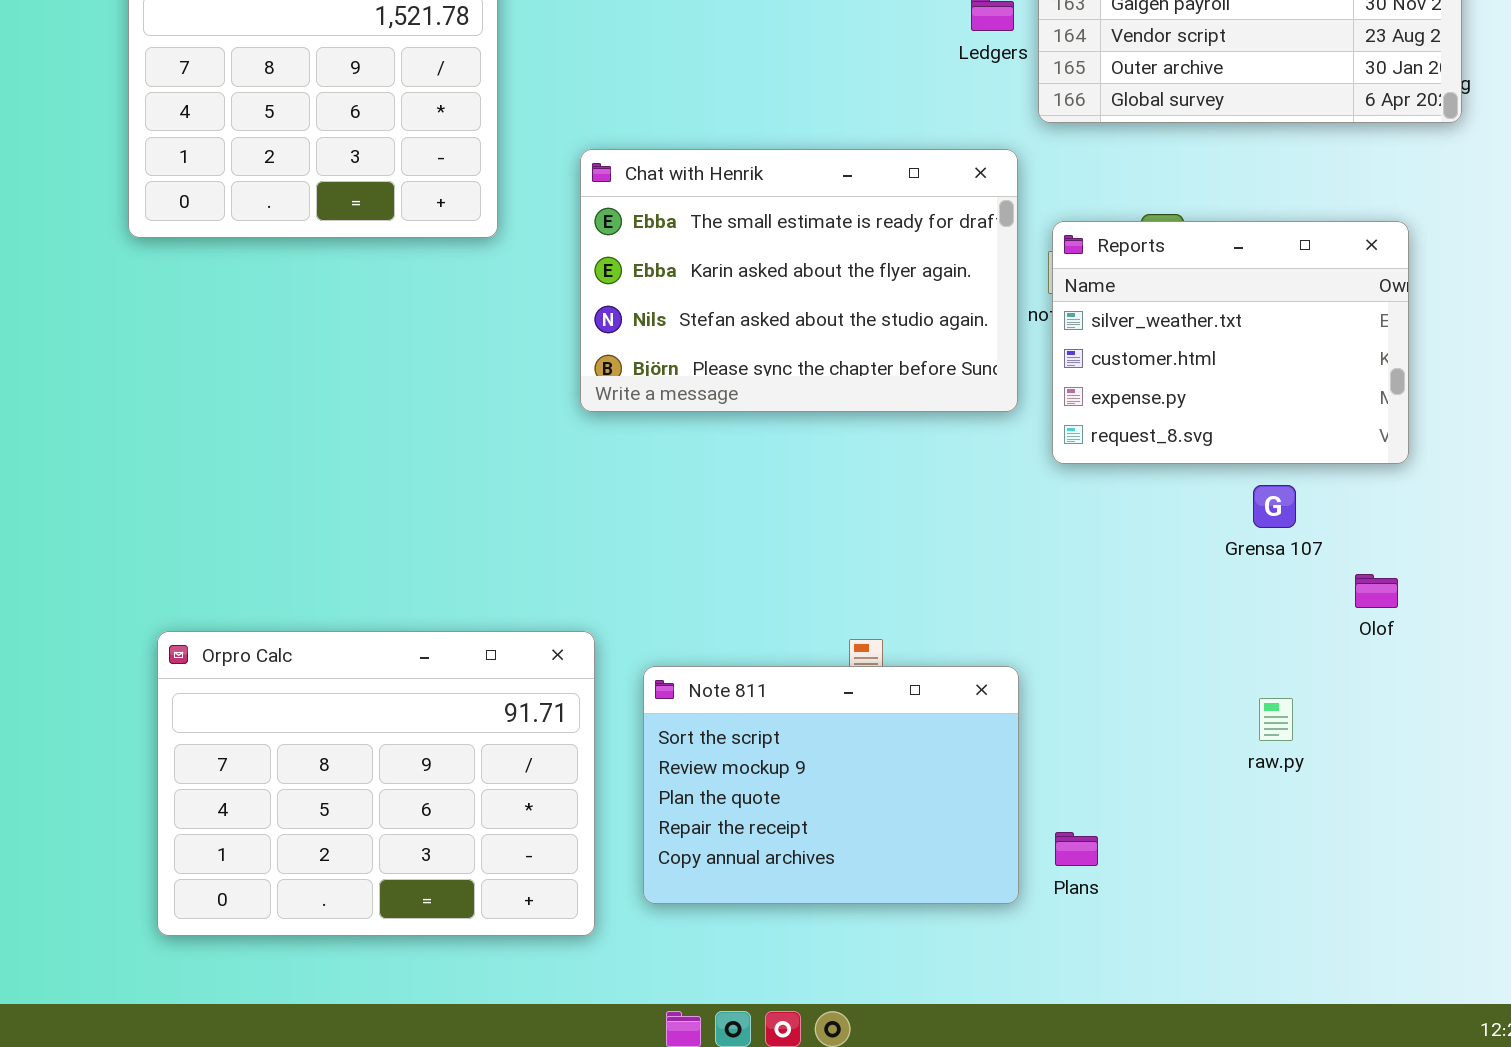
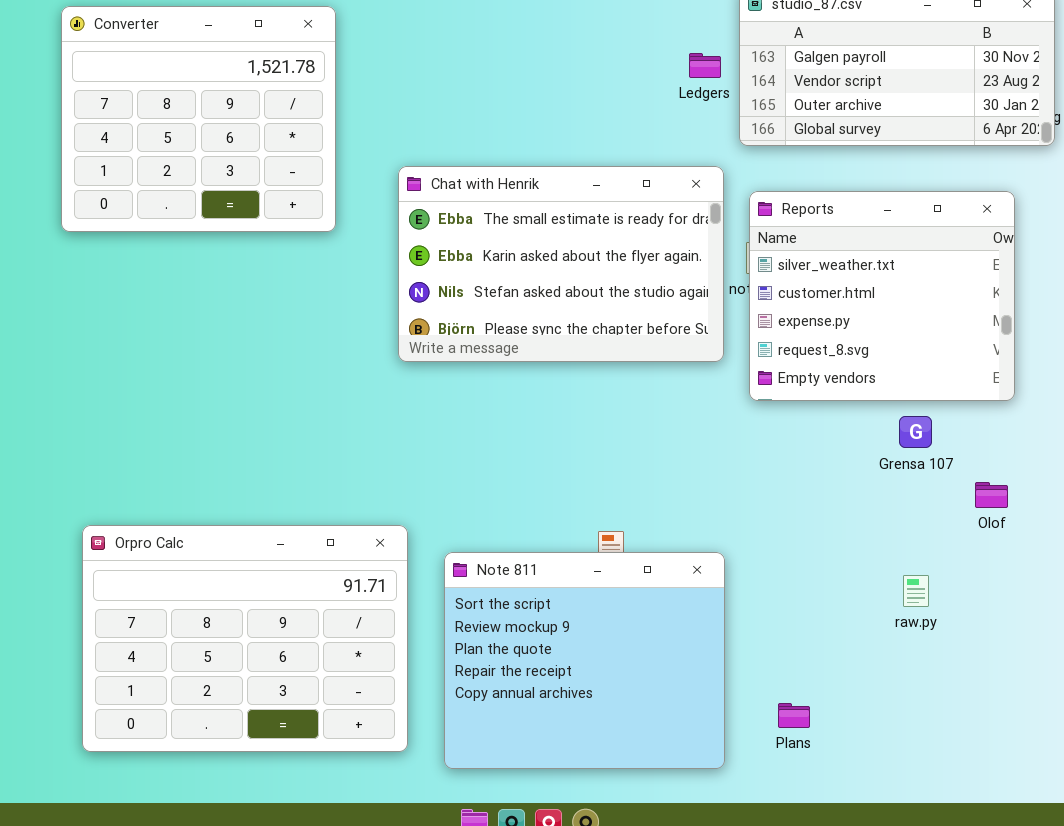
Reports: [1052,221,1409,464] -> [749,191,1015,401], resized
Note 811: [643,666,1019,904] -> [444,552,725,769], resized
Plans: [1055,832,1098,866] -> [778,703,810,728], moved

